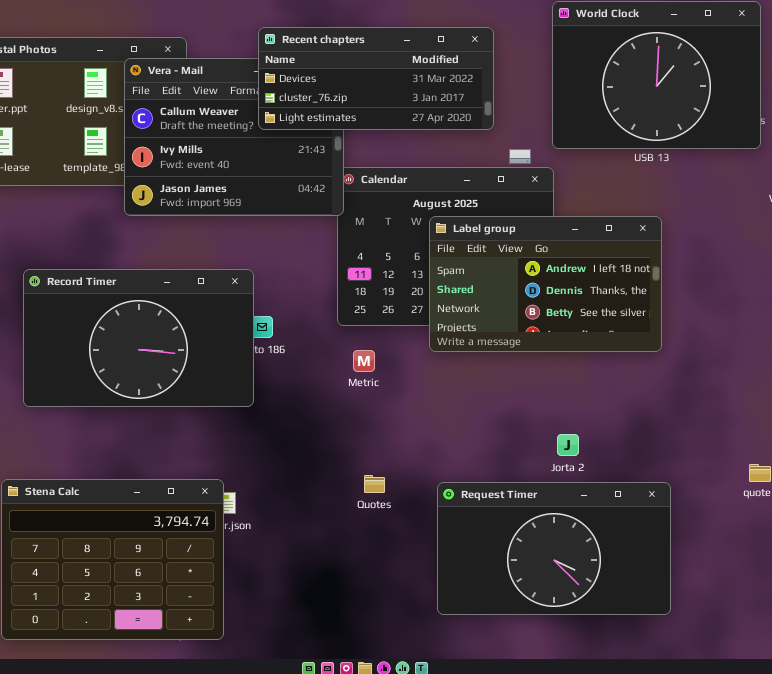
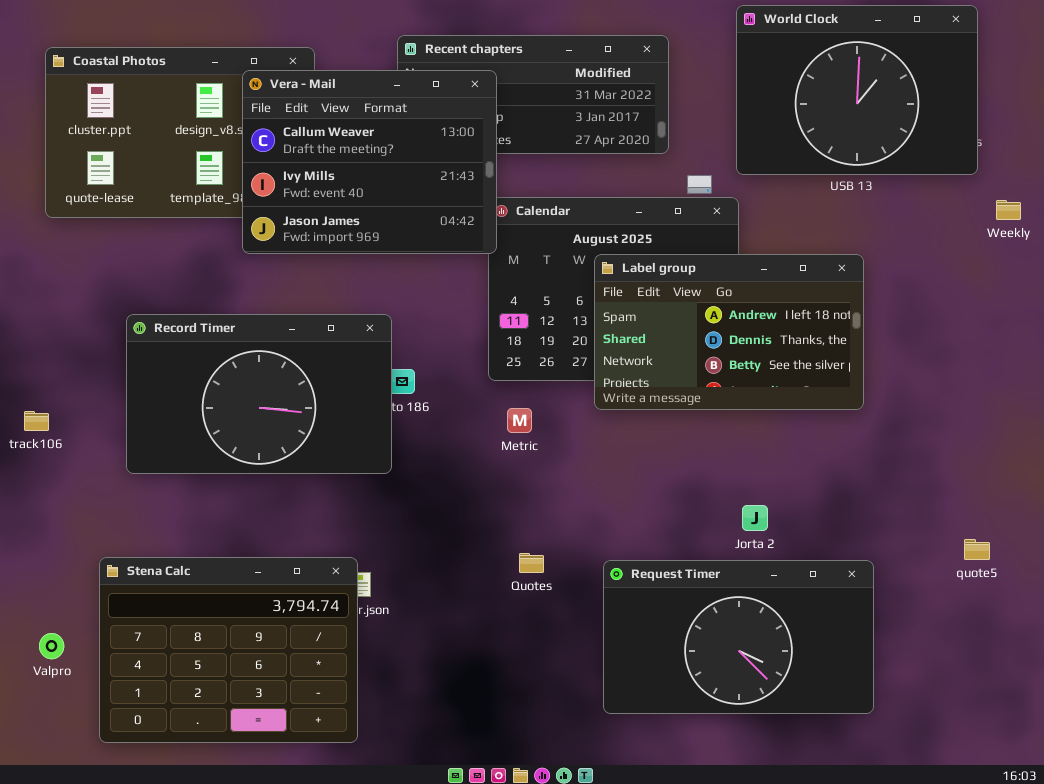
Vera - Mail: [124,58,344,216] -> [242,70,497,254], raised

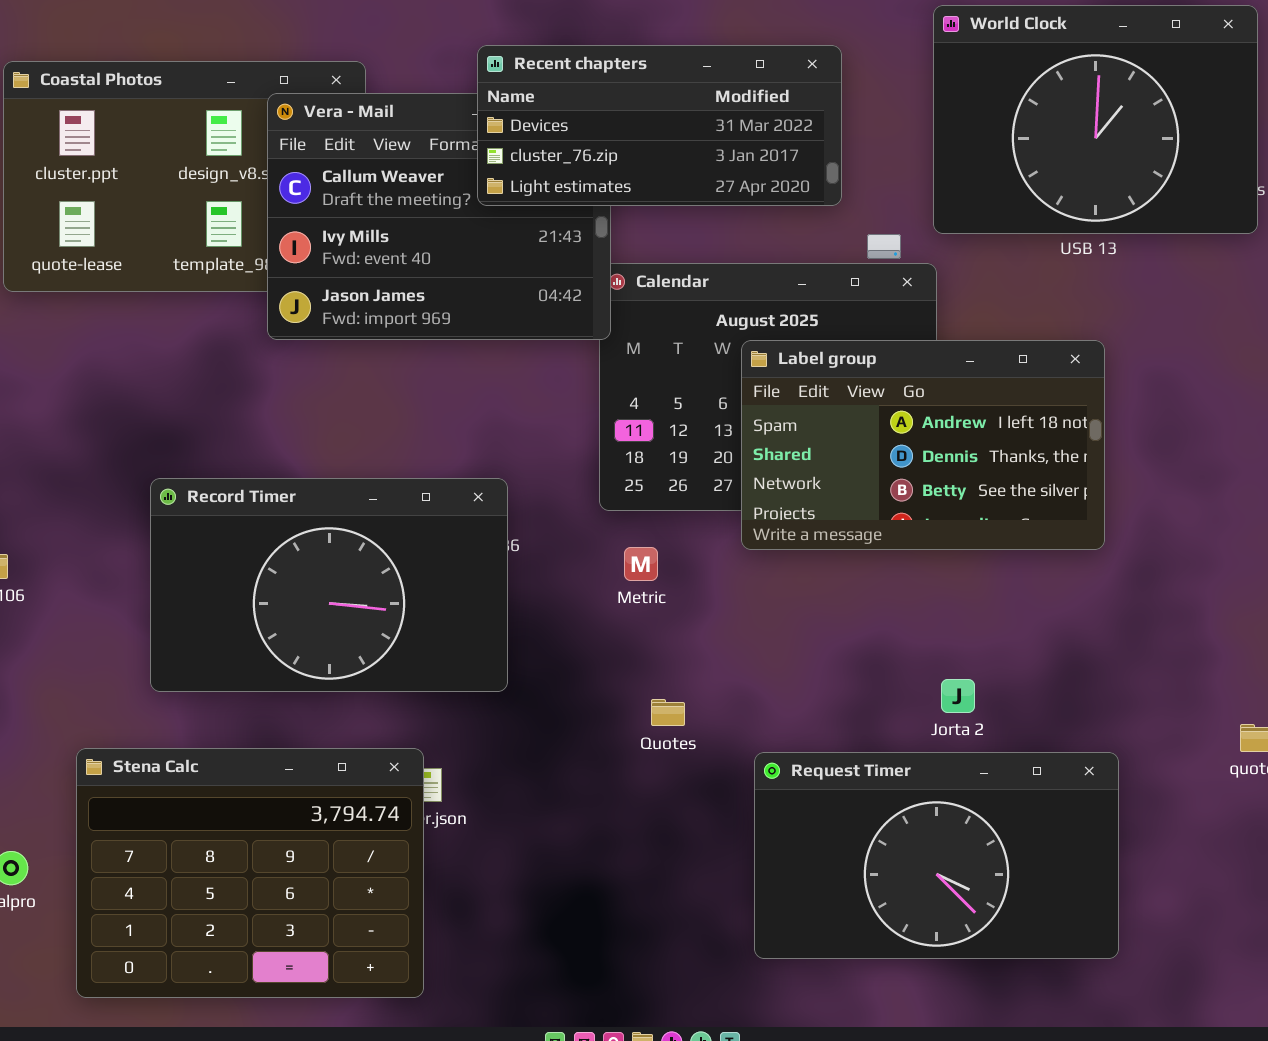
Recent chapters: [397,35,669,154] -> [477,45,842,206], raised
Record Timer: [126,314,392,474] -> [150,478,508,692], moved
Quotes: [519,553,544,573] -> [651,699,685,726], moved

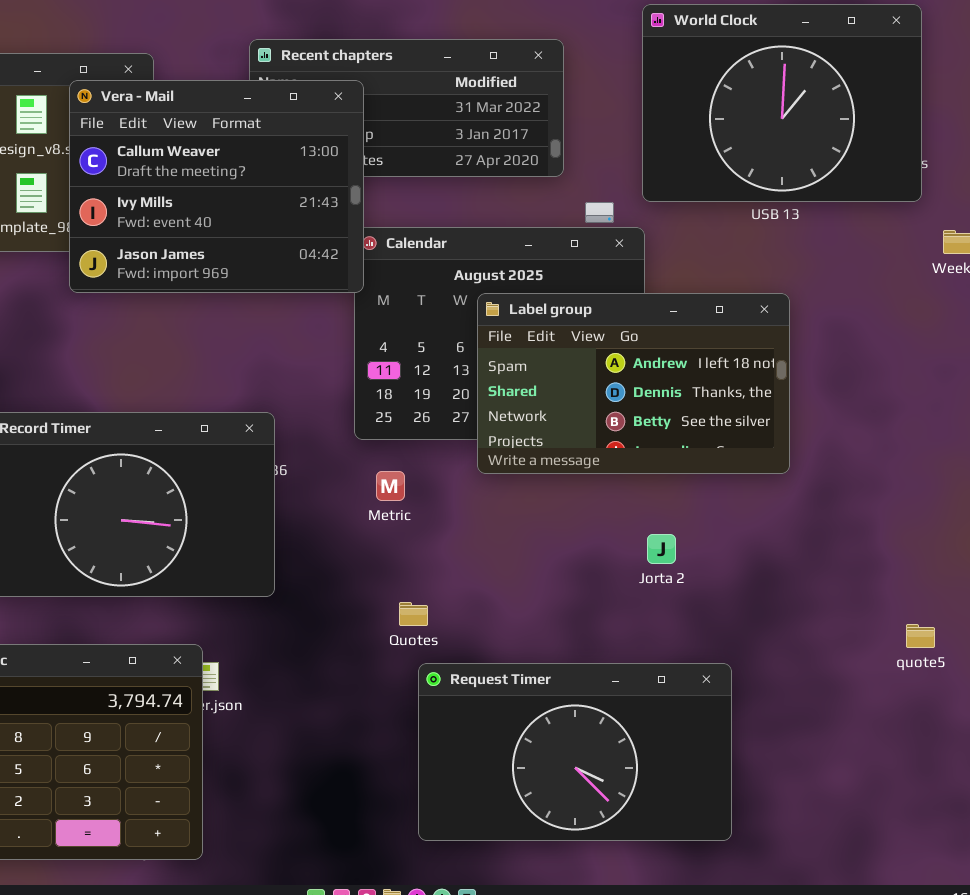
Vera - Mail: [267,93,611,340] -> [69,80,364,293], raised
Jorta 2: [941,679,975,713] -> [647,534,676,564], moved
Request Timer: [754,752,1119,959] -> [418,663,732,841], moved

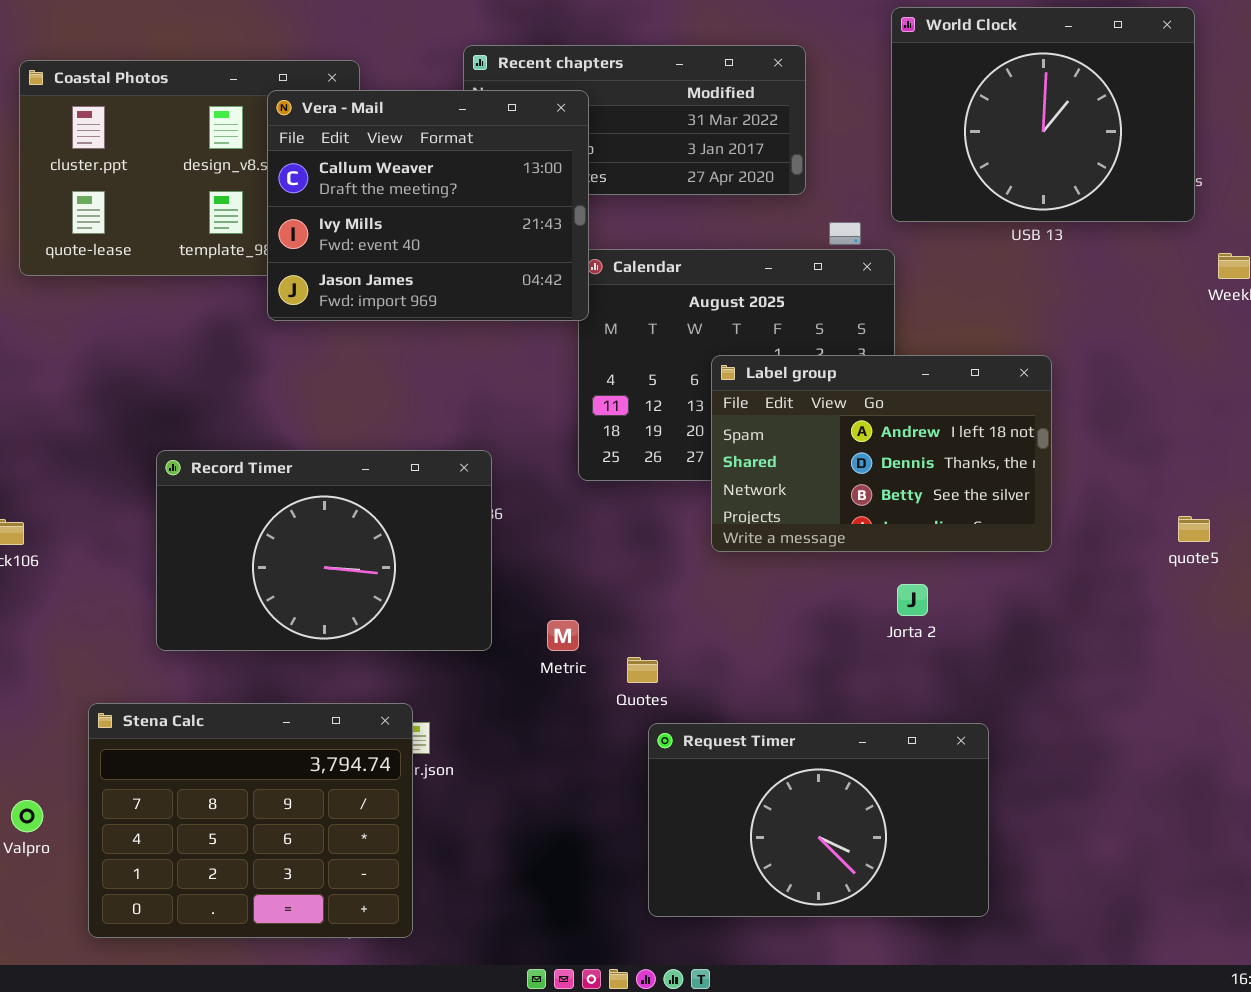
Label group: [477,293,790,474] -> [711,355,1052,552], moved
Metric: [376,471,405,501] -> [547,620,579,651], moved
quote5: [906,624,935,648] -> [1178,516,1210,542], moved

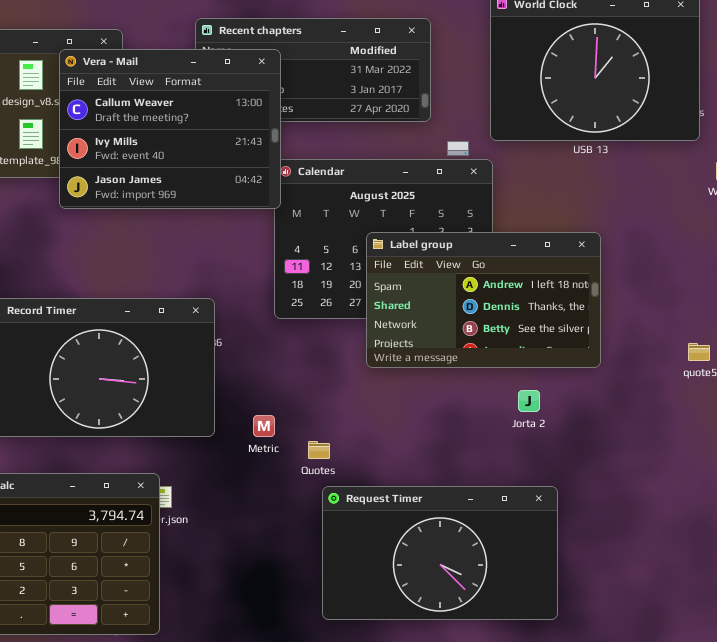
Jorta 2: [897,584,928,616] -> [518,390,540,412], moved

